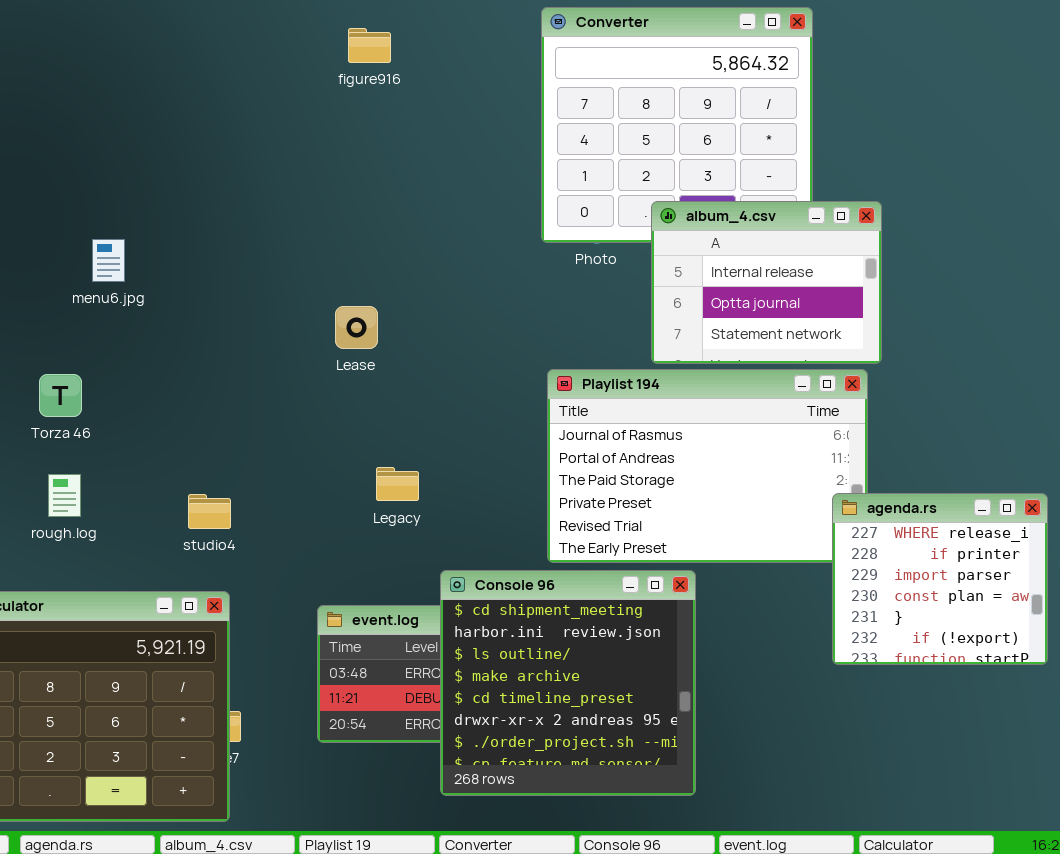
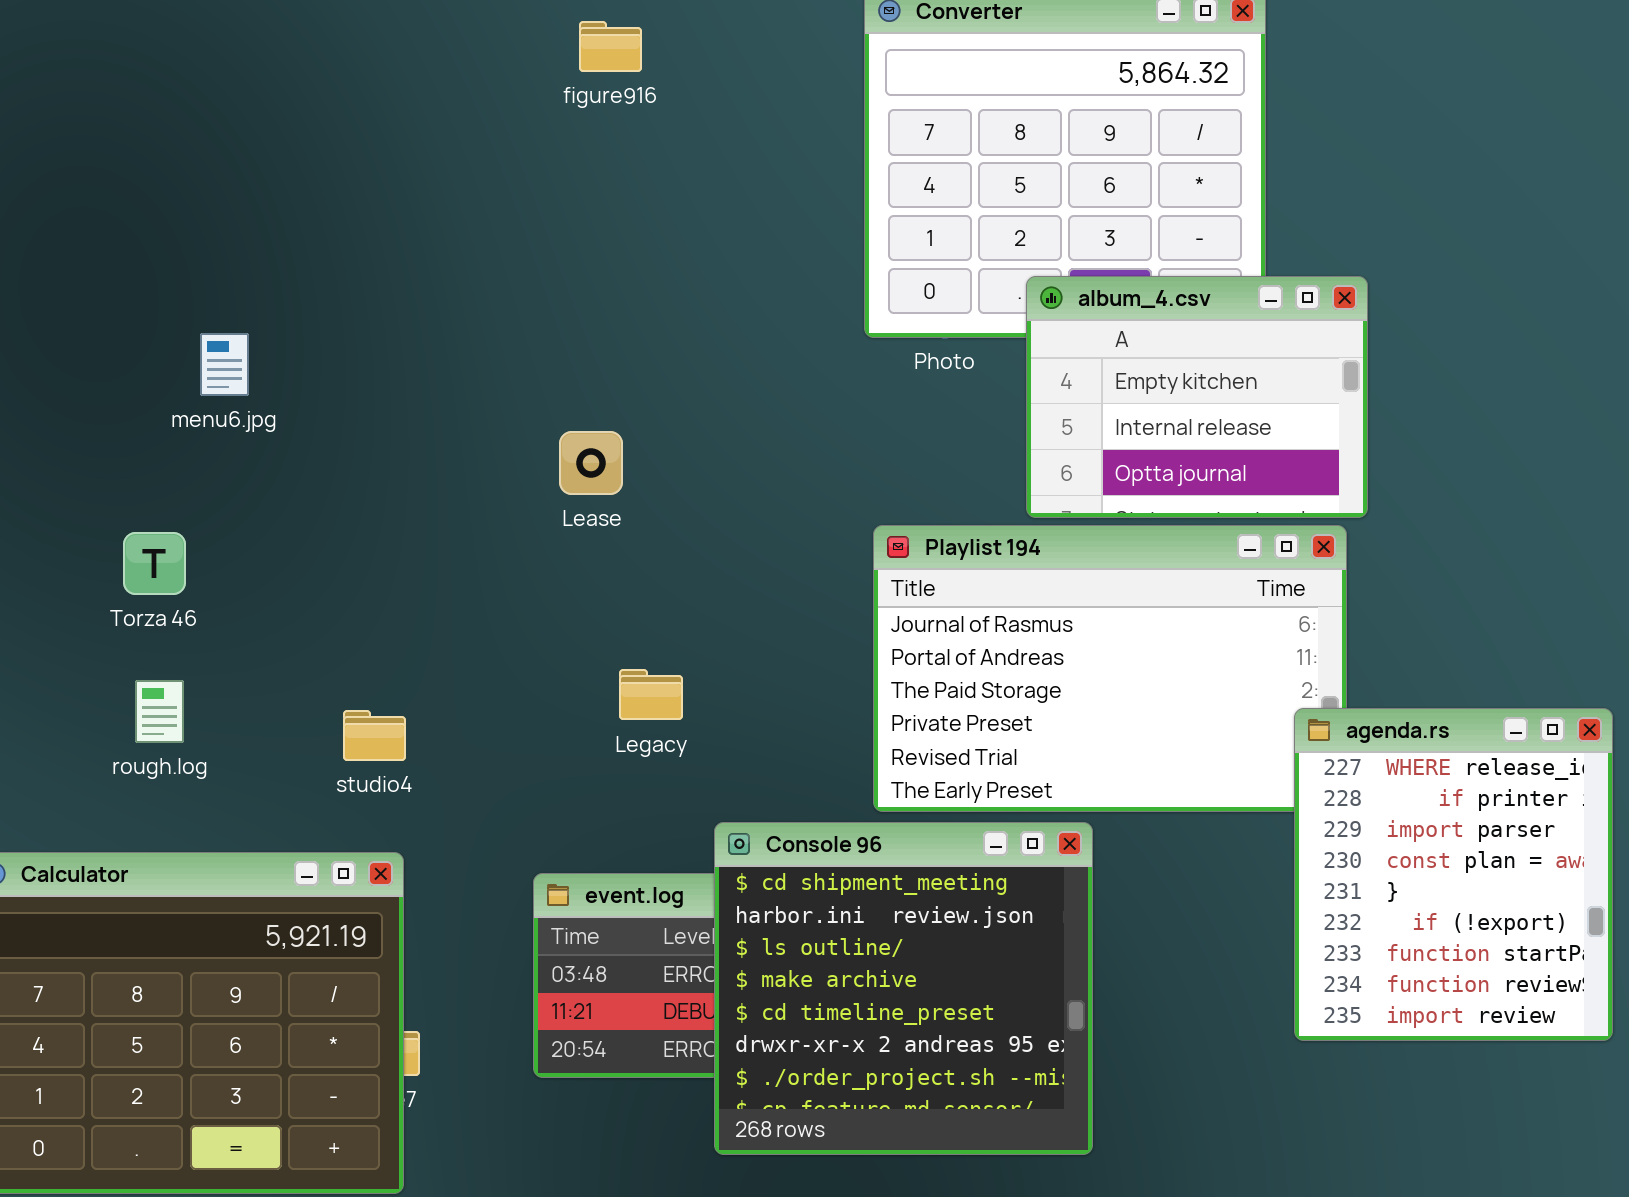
album_4.csv: [651,201,882,364] -> [1026,276,1368,518], scrolled up 1 row
agenda.rs: [832,493,1048,665] -> [1294,708,1613,1041], resized

